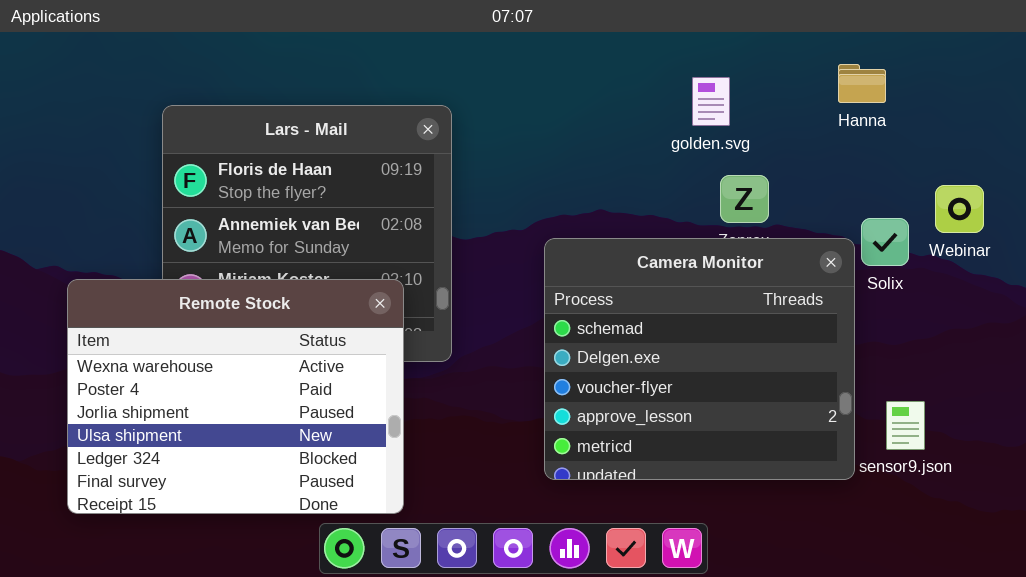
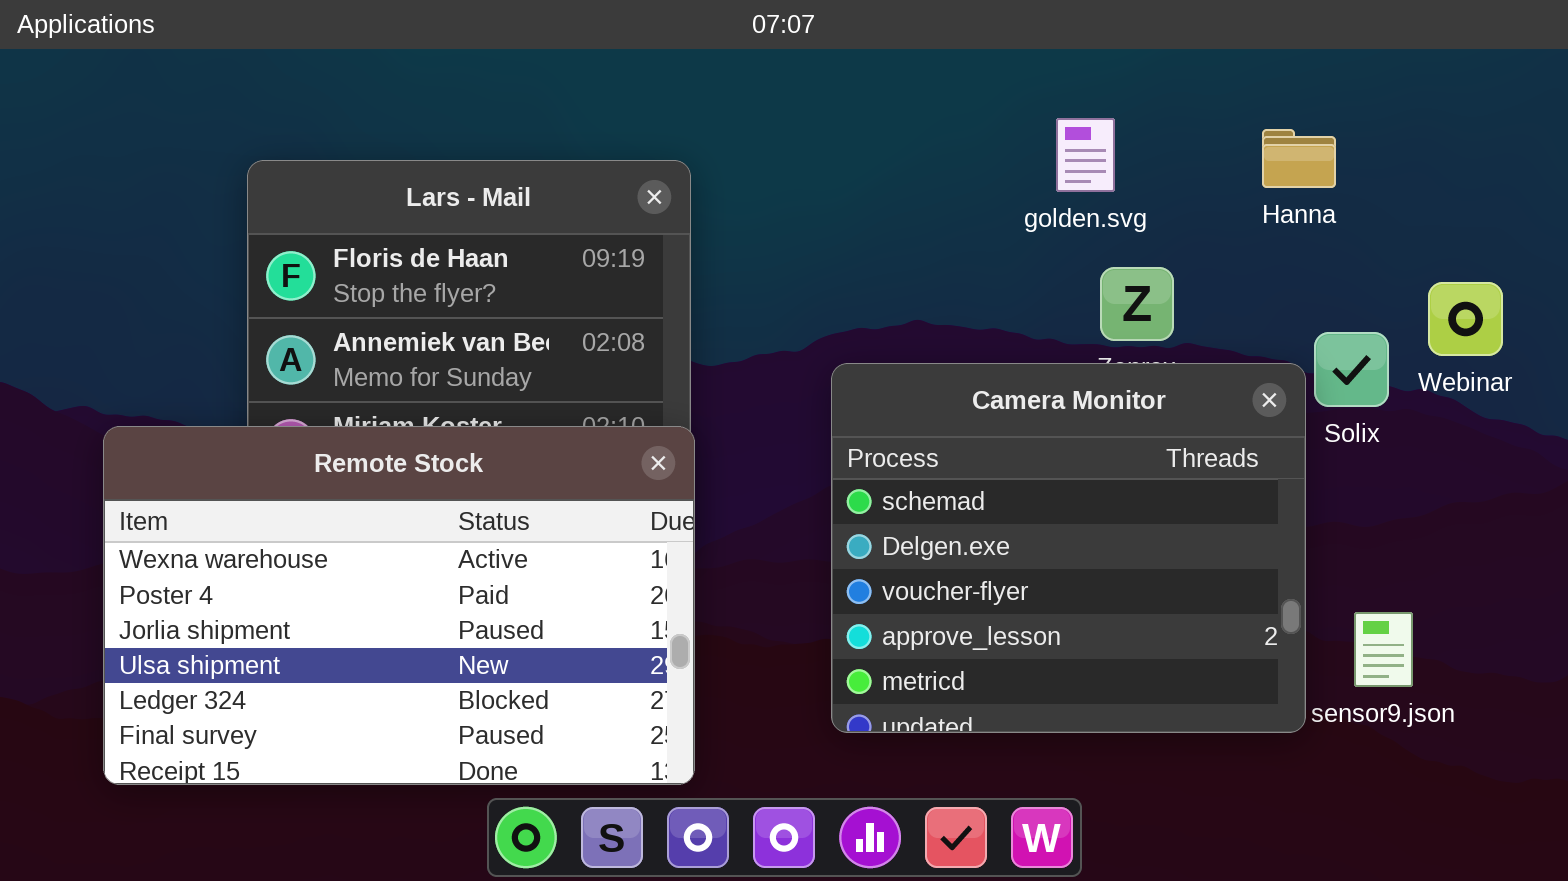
Hanna: [838,64,886,103] -> [1262,129,1336,188], moved
Remote Stock: [67,279,404,514] -> [103,426,695,785], resized

